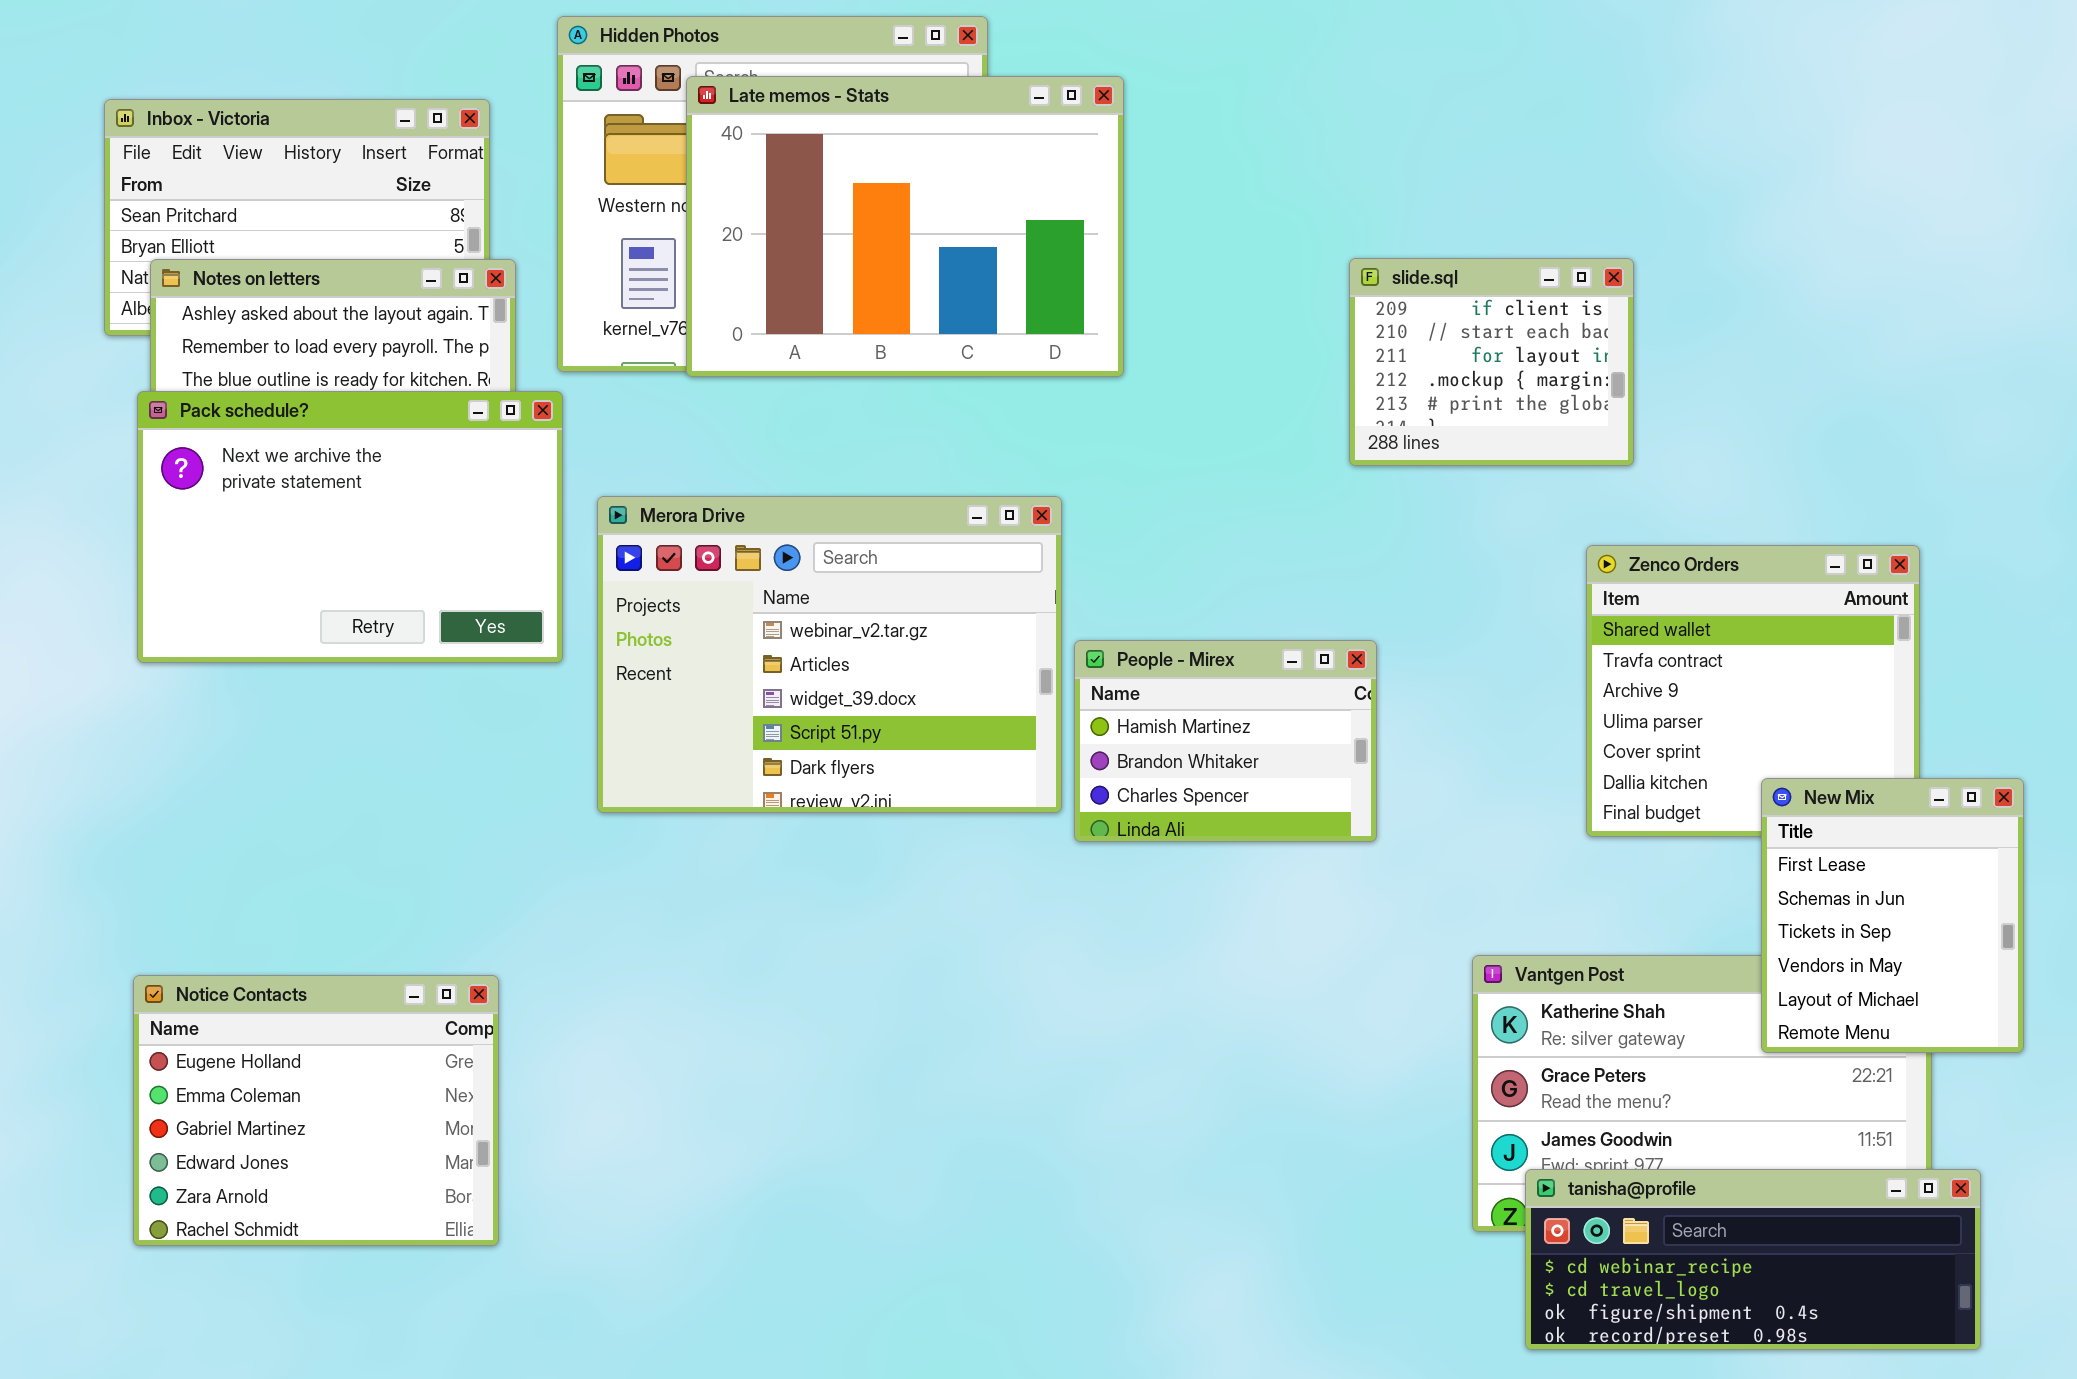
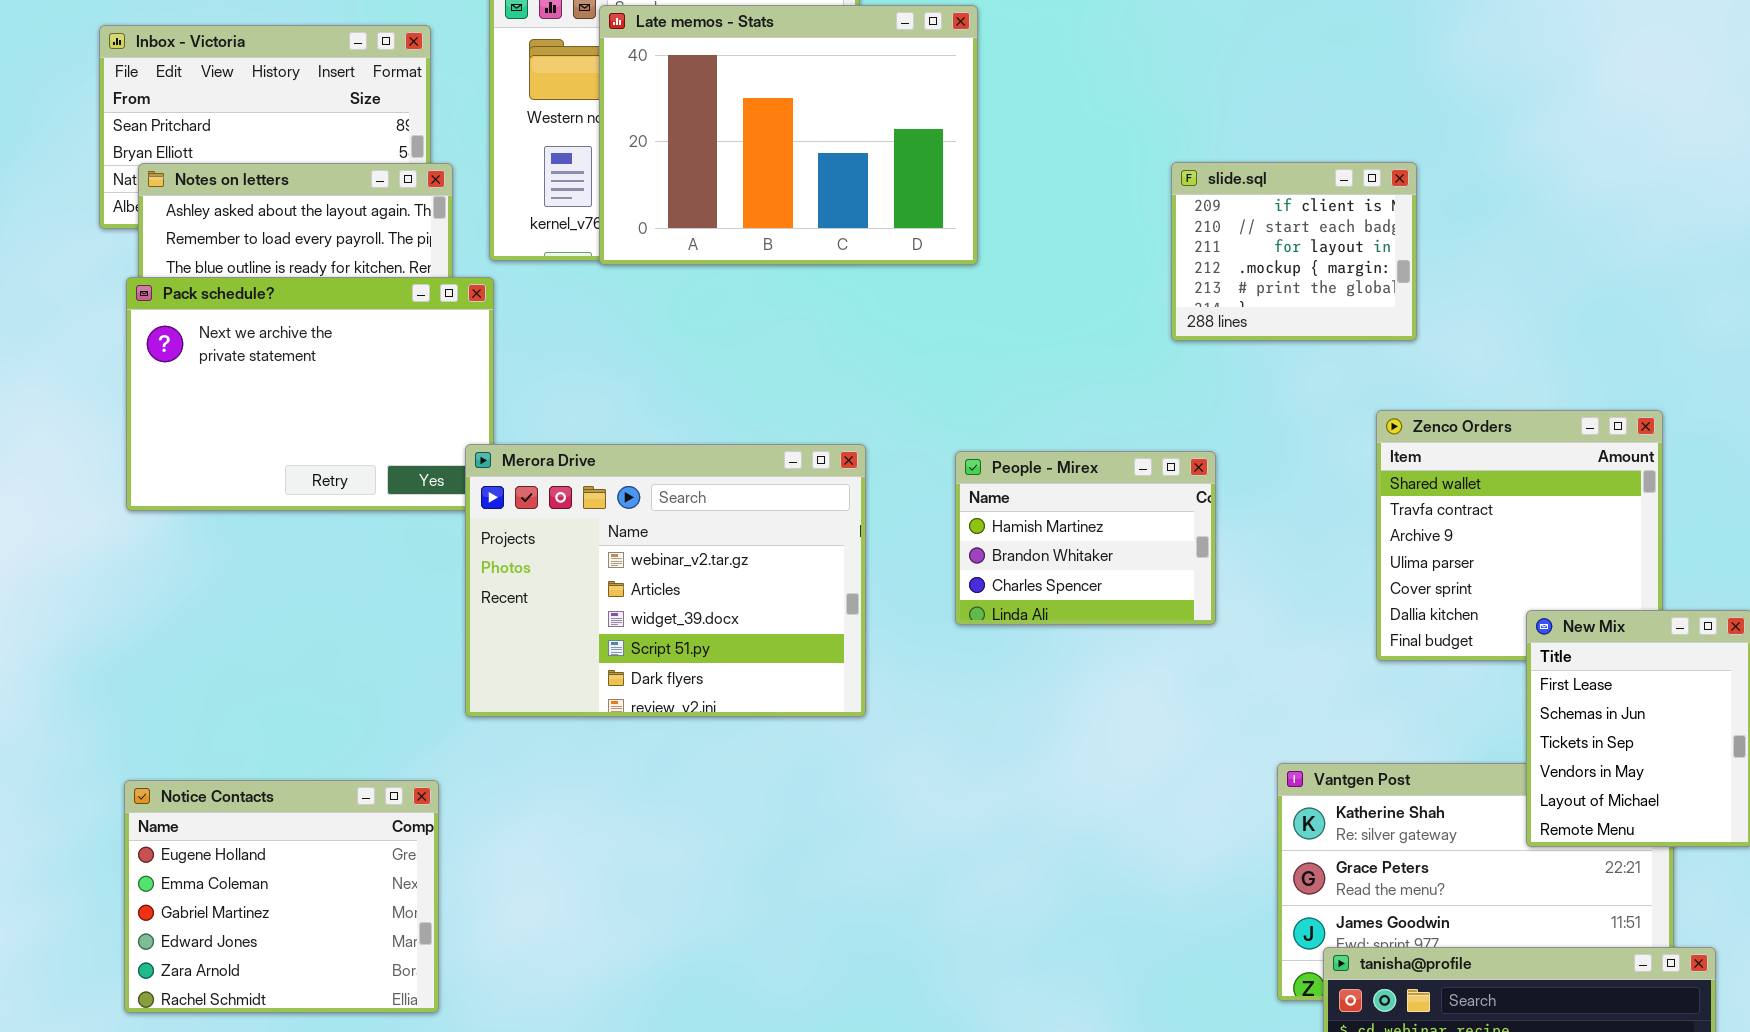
Merora Drive: [597,496,1062,813] -> [465,444,866,717], moved
People - Mirex: [1074,640,1377,842] -> [955,451,1216,625], moved

